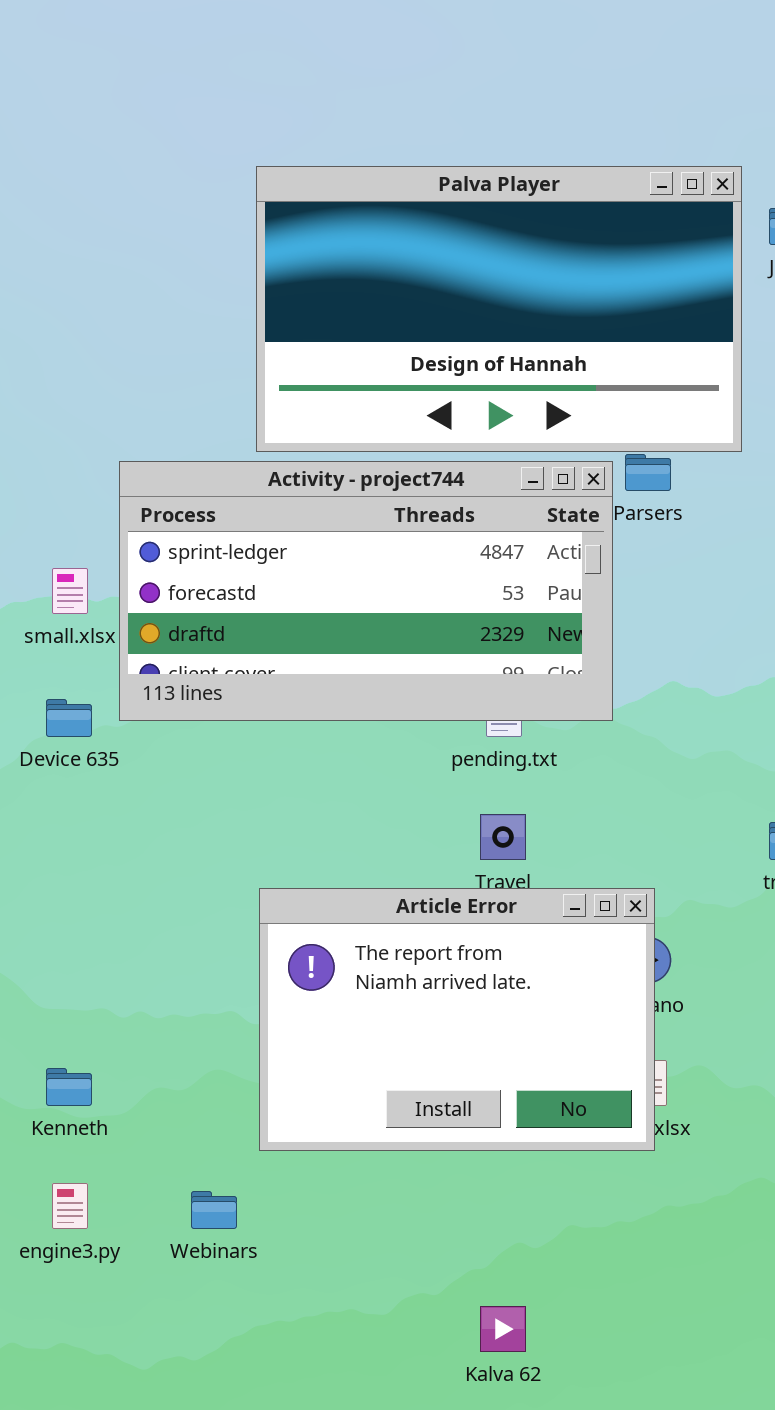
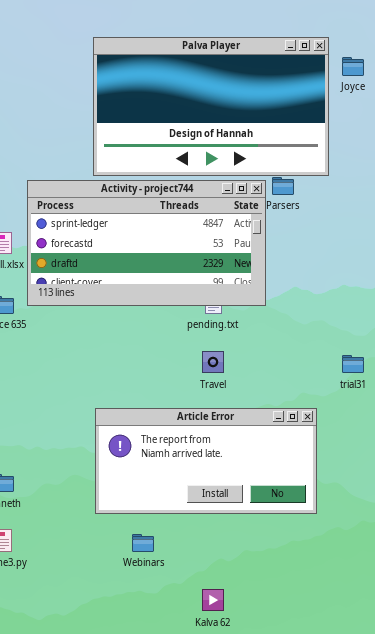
Article Error: [259,888,655,1151] -> [95,408,317,514], resized
Webinars: [191,1191,237,1229] -> [132,534,154,552], moved

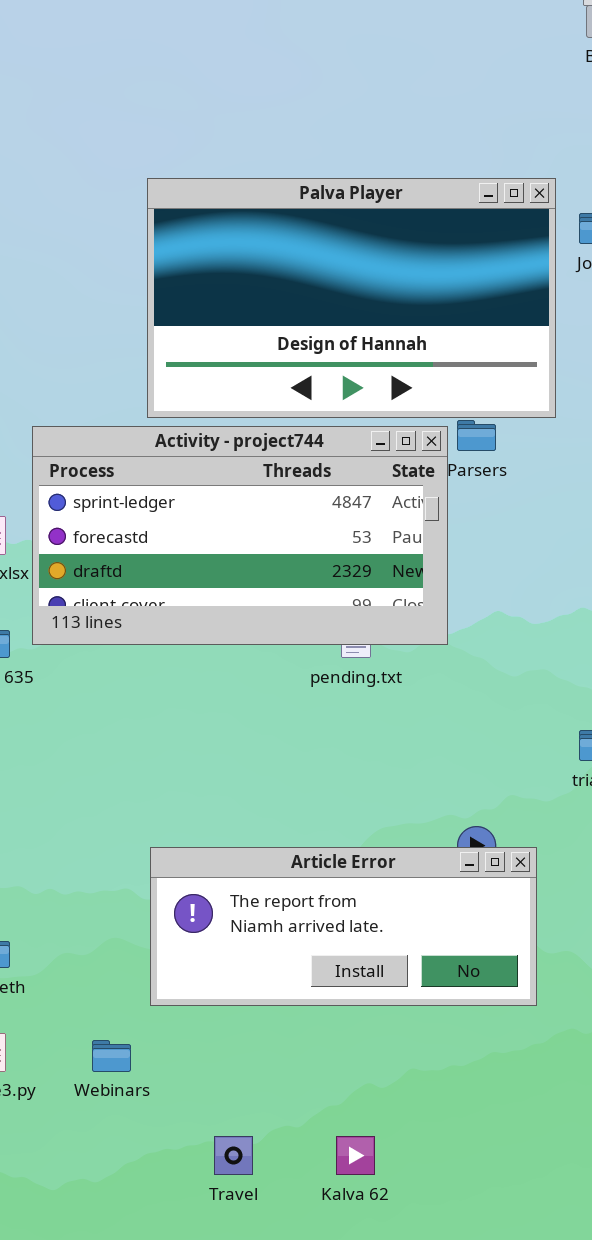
Travel: [202,351,224,373] -> [214,1136,253,1175], moved
Article Error: [95,408,317,514] -> [150,847,537,1006], resized
Webinars: [132,534,154,552] -> [92,1040,131,1072], moved

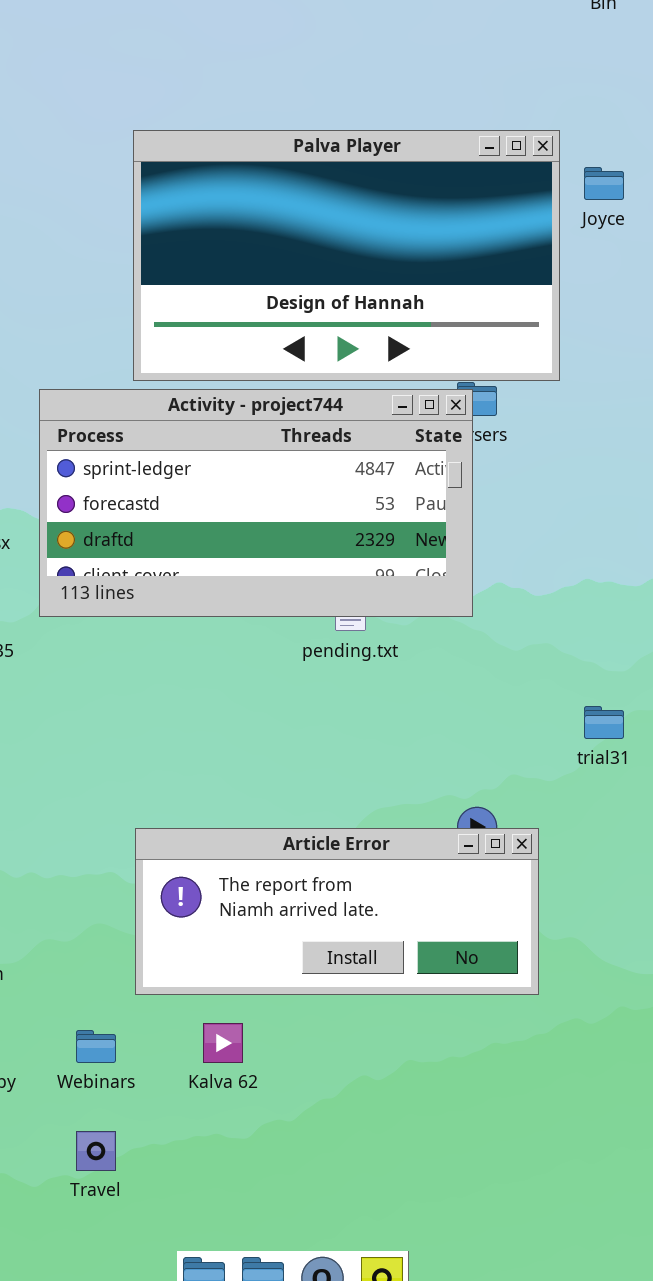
Activity - project744: [32,426,448,645] -> [39,389,473,617], moved
Travel: [214,1136,253,1175] -> [76,1131,116,1171], moved
Kalva 62: [336,1136,375,1175] -> [203,1023,243,1063], moved

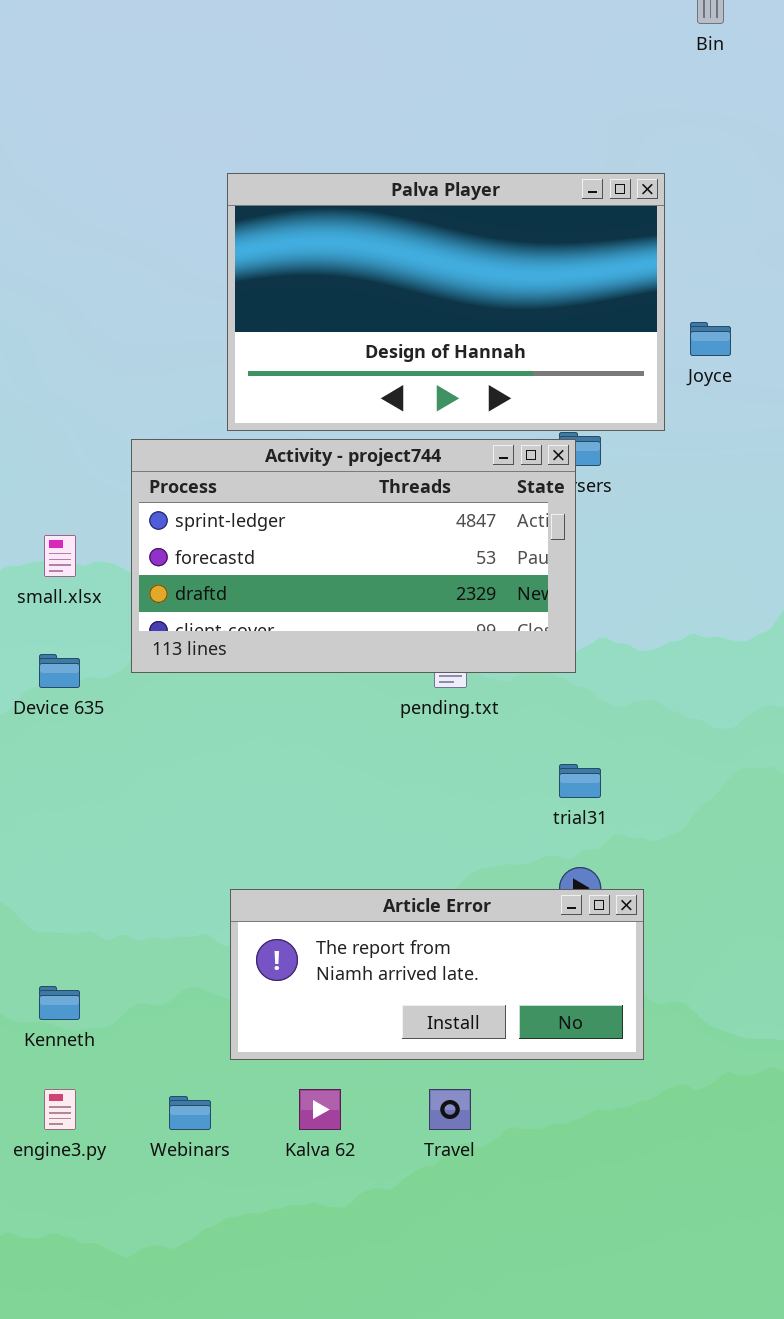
Joyce: [584,167,624,200] -> [690,322,731,356], moved
trial31: [584,706,624,739] -> [559,764,601,798], moved
Travel: [76,1131,116,1171] -> [429,1089,471,1130], moved

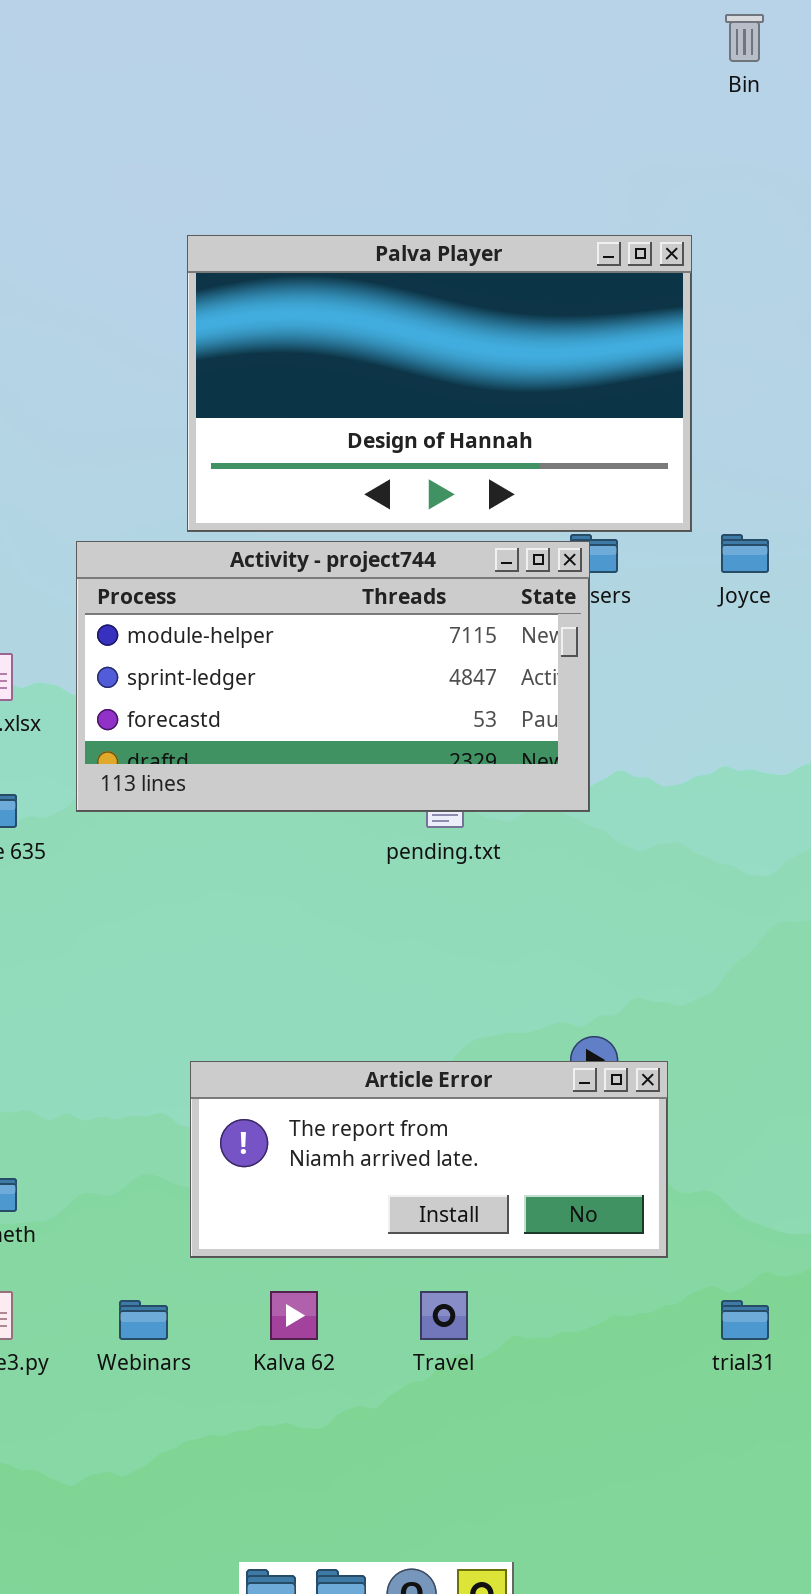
Joyce: [690,322,731,356] -> [721,534,769,573], moved
Activity - project744: [131,439,576,673] -> [76,541,590,812], scrolled up 1 row
trial31: [559,764,601,798] -> [721,1300,769,1340], moved

